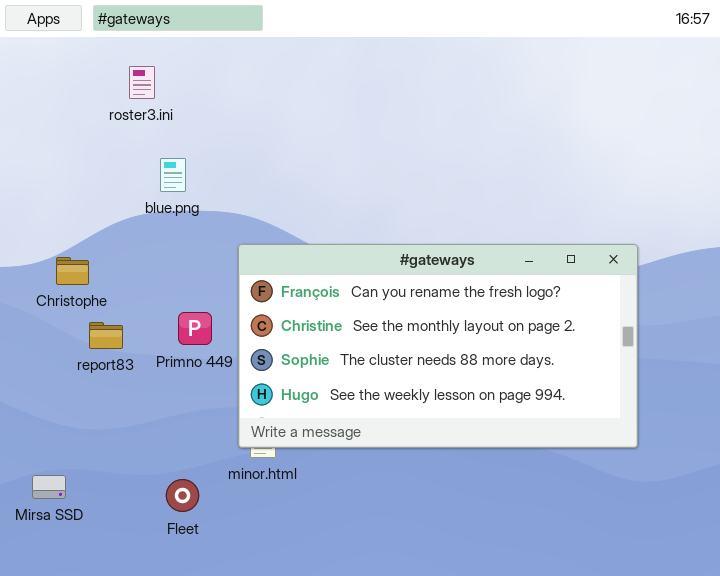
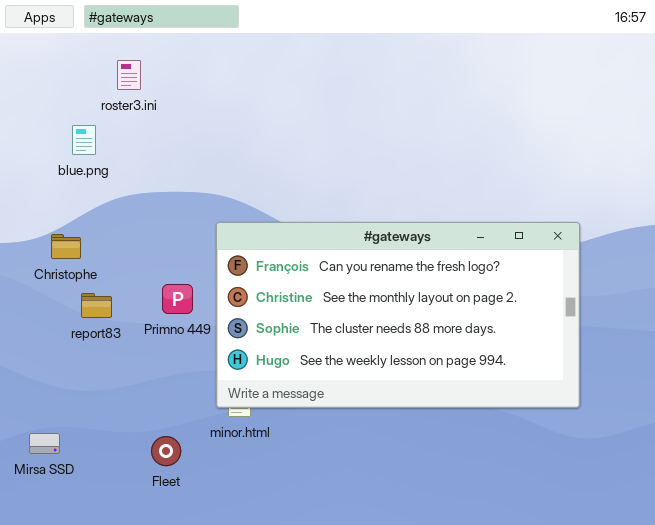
blue.png: [160,158,186,192] -> [72,125,96,155], moved

